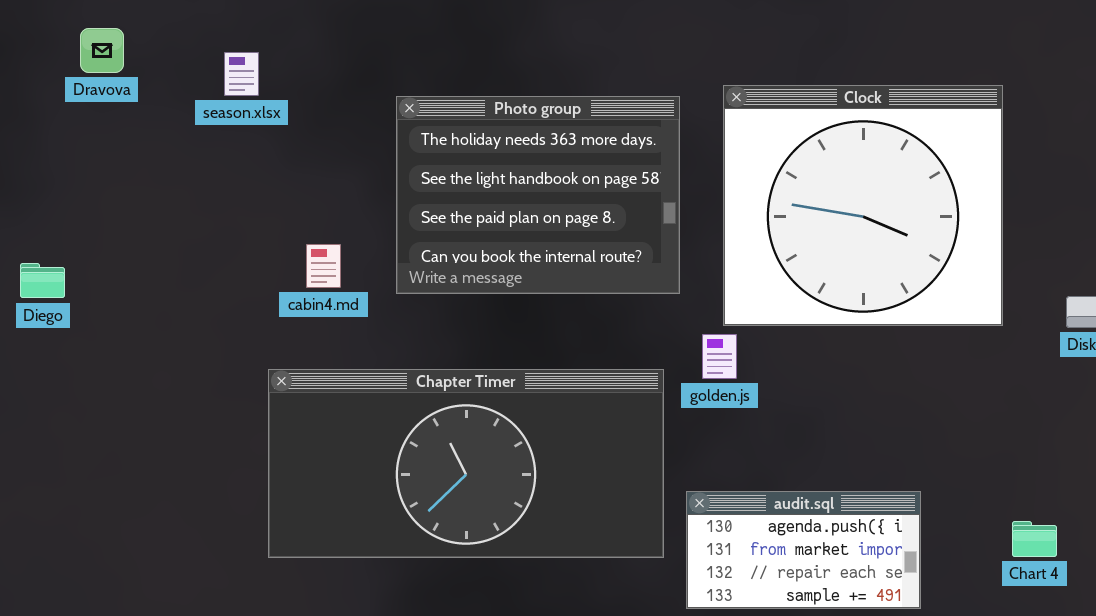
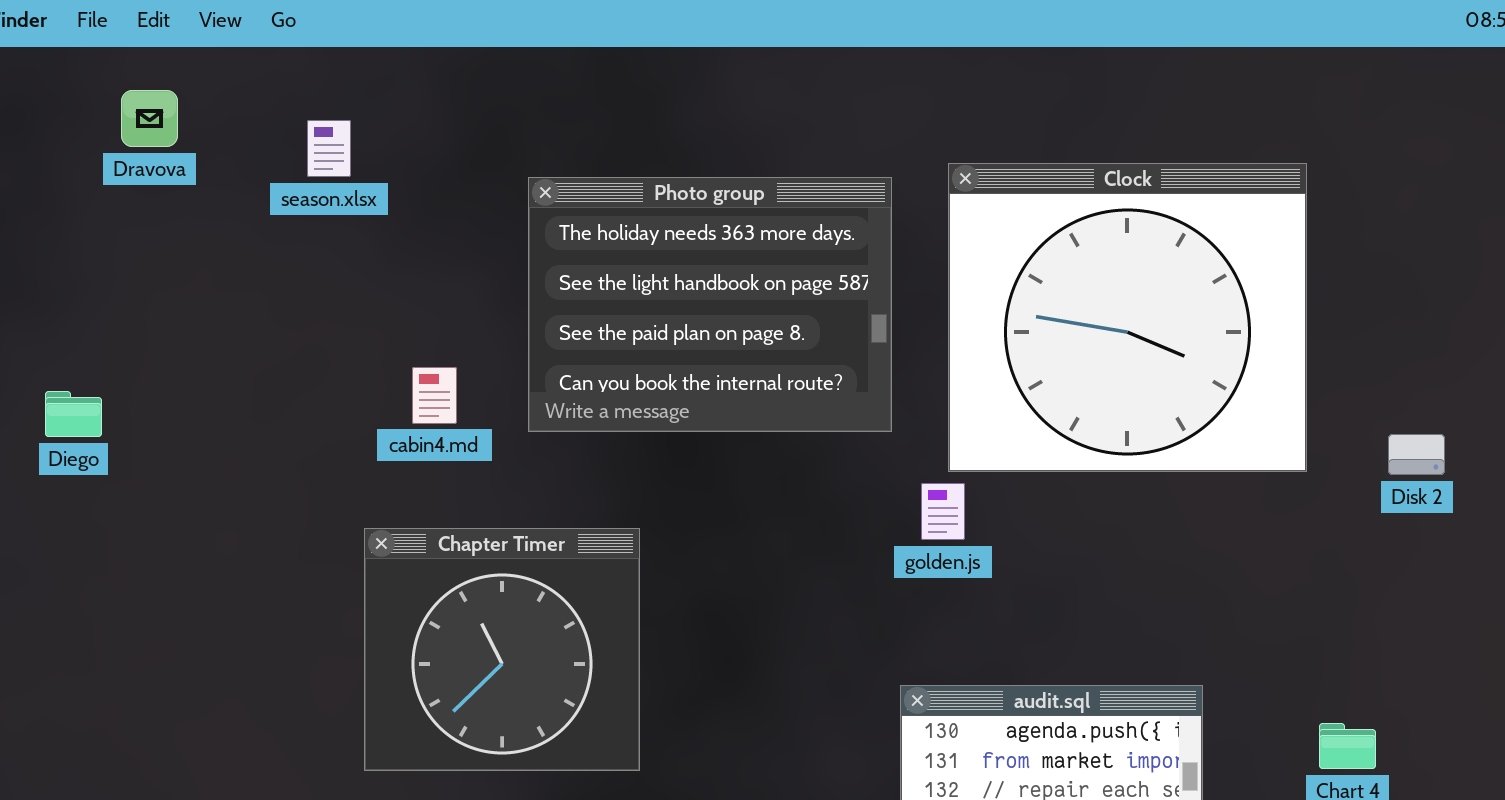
Chapter Timer: [268,369,664,558] -> [364,528,640,771], resized

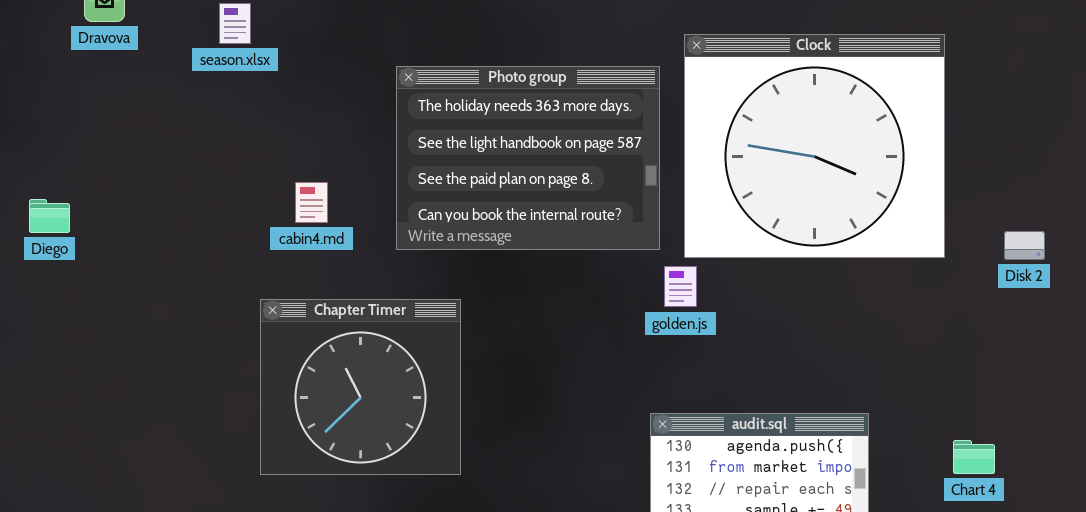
Photo group: [528,177,892,432] -> [396,66,660,250], moved

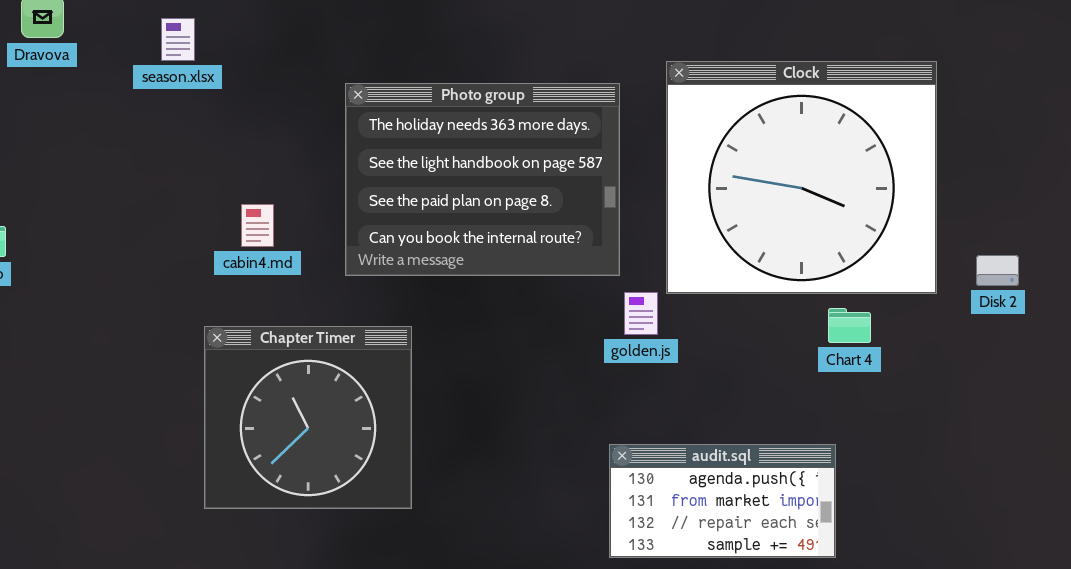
Clock: [684,34,945,258] -> [666,61,937,294], moved
Chart 4: [953,440,995,474] -> [828,308,871,343], moved

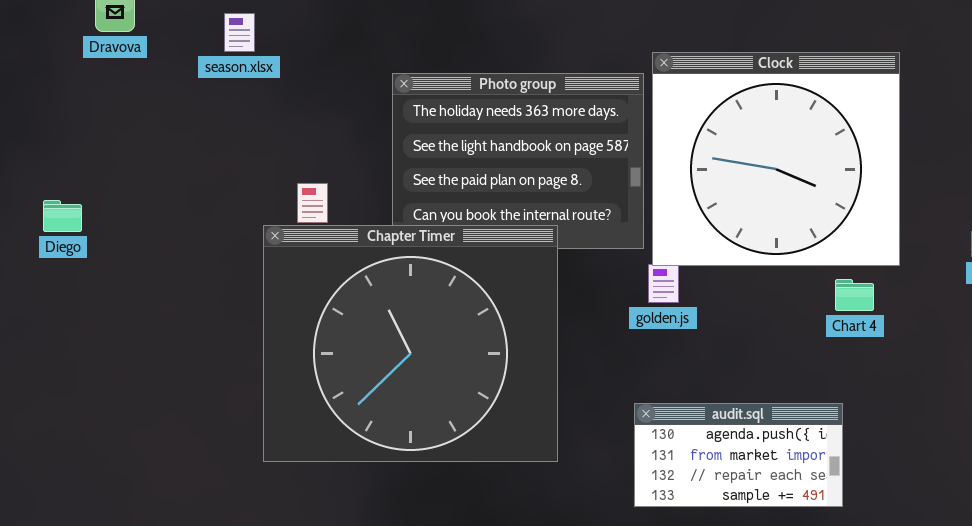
Clock: [666,61,937,294] -> [652,52,900,266], moved
Chapter Timer: [204,326,412,509] -> [263,225,558,462], resized

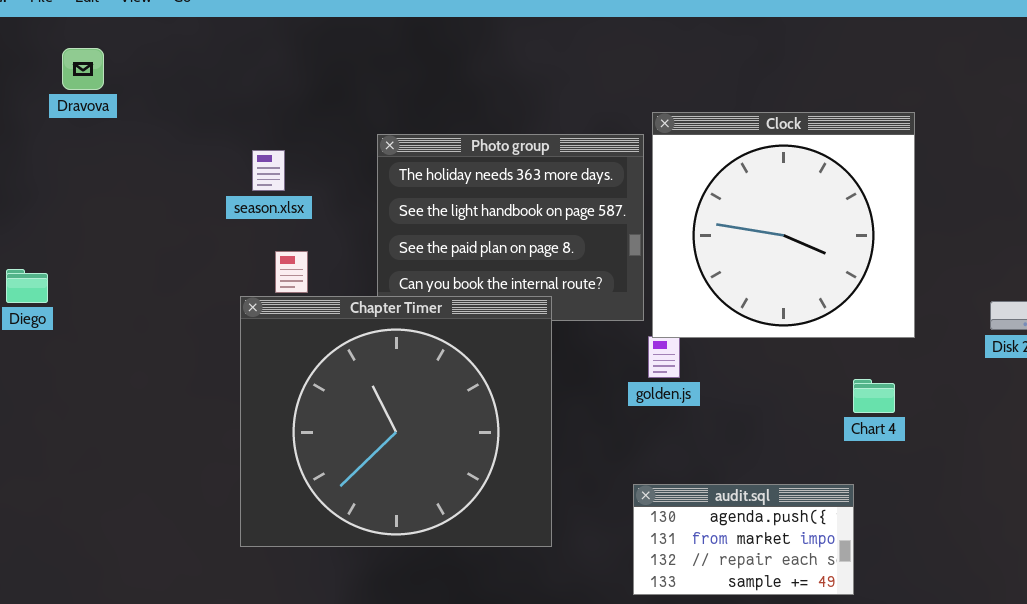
season.xlsx: [224,13,255,52] -> [252,150,285,191], moved
Chart 4: [835,279,874,311] -> [853,379,895,413], moved

